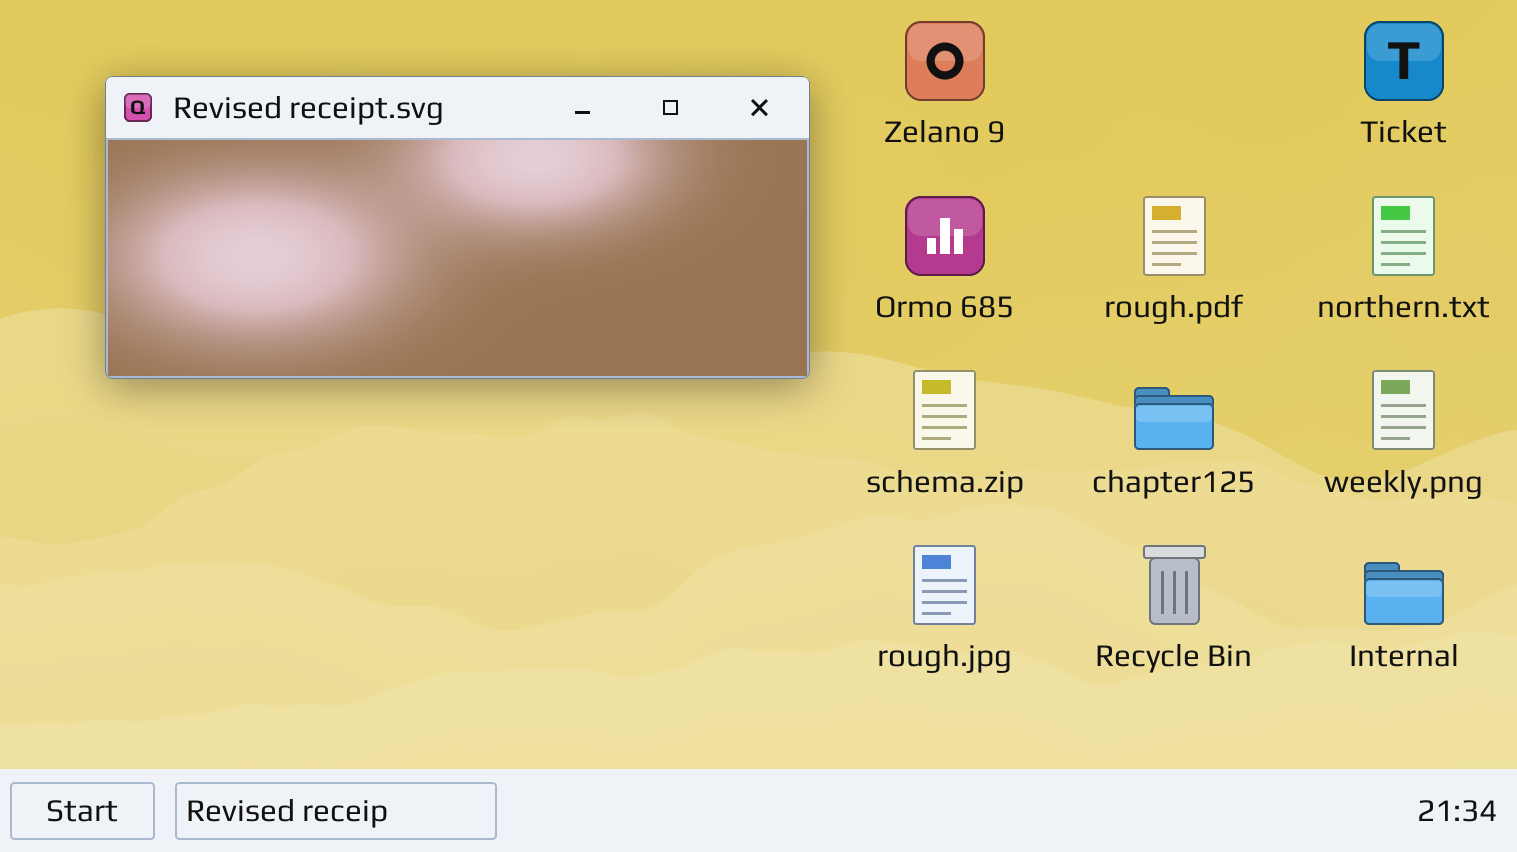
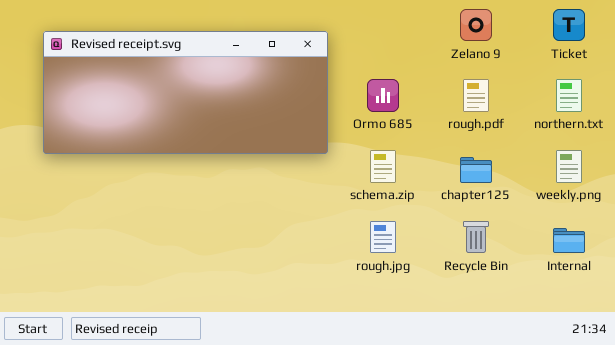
Zelano 9: [905,21,985,101] -> [460,9,492,41], moved

